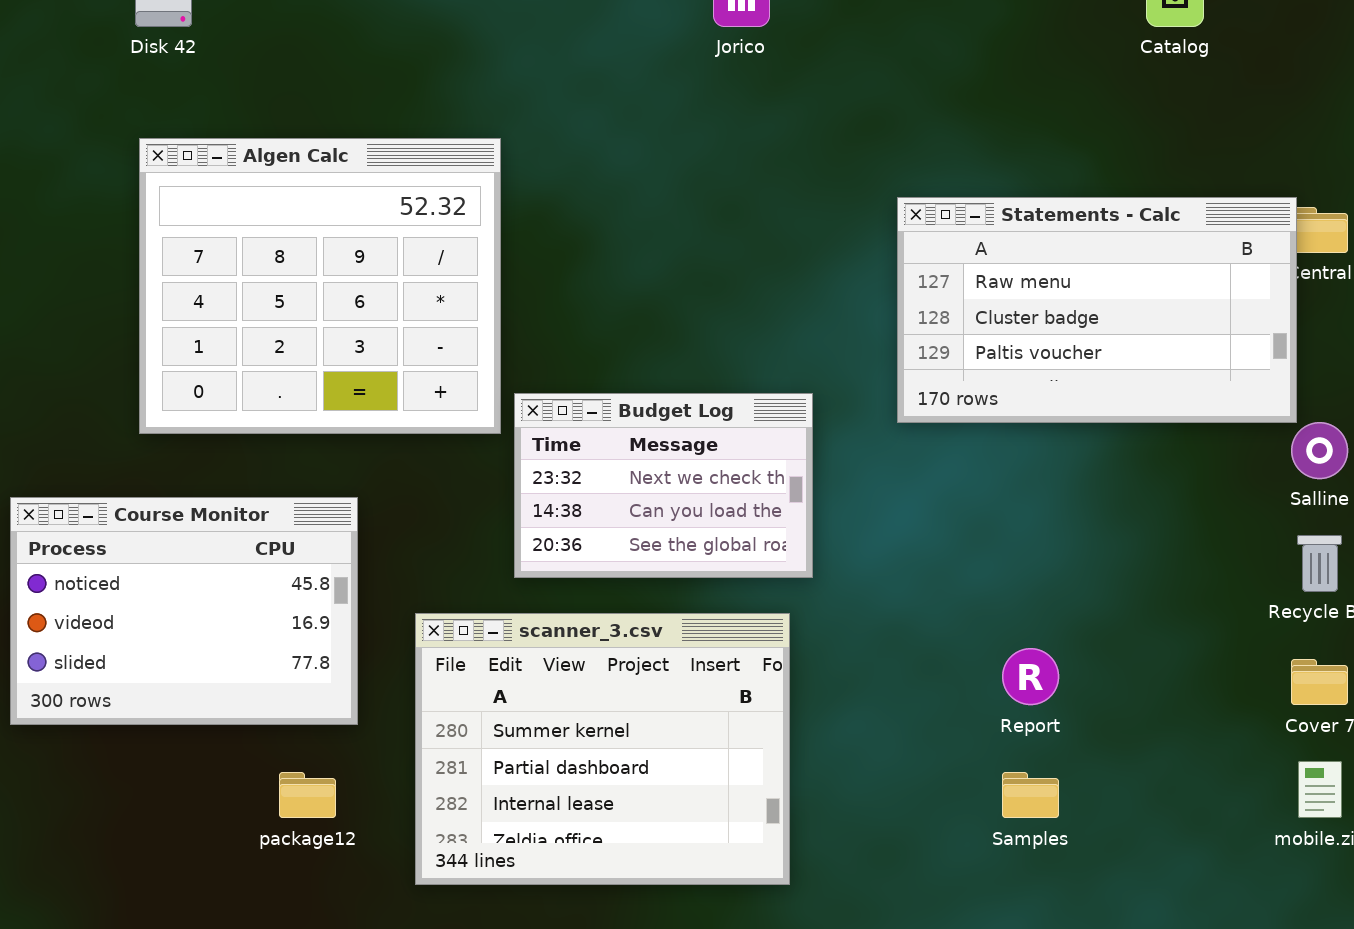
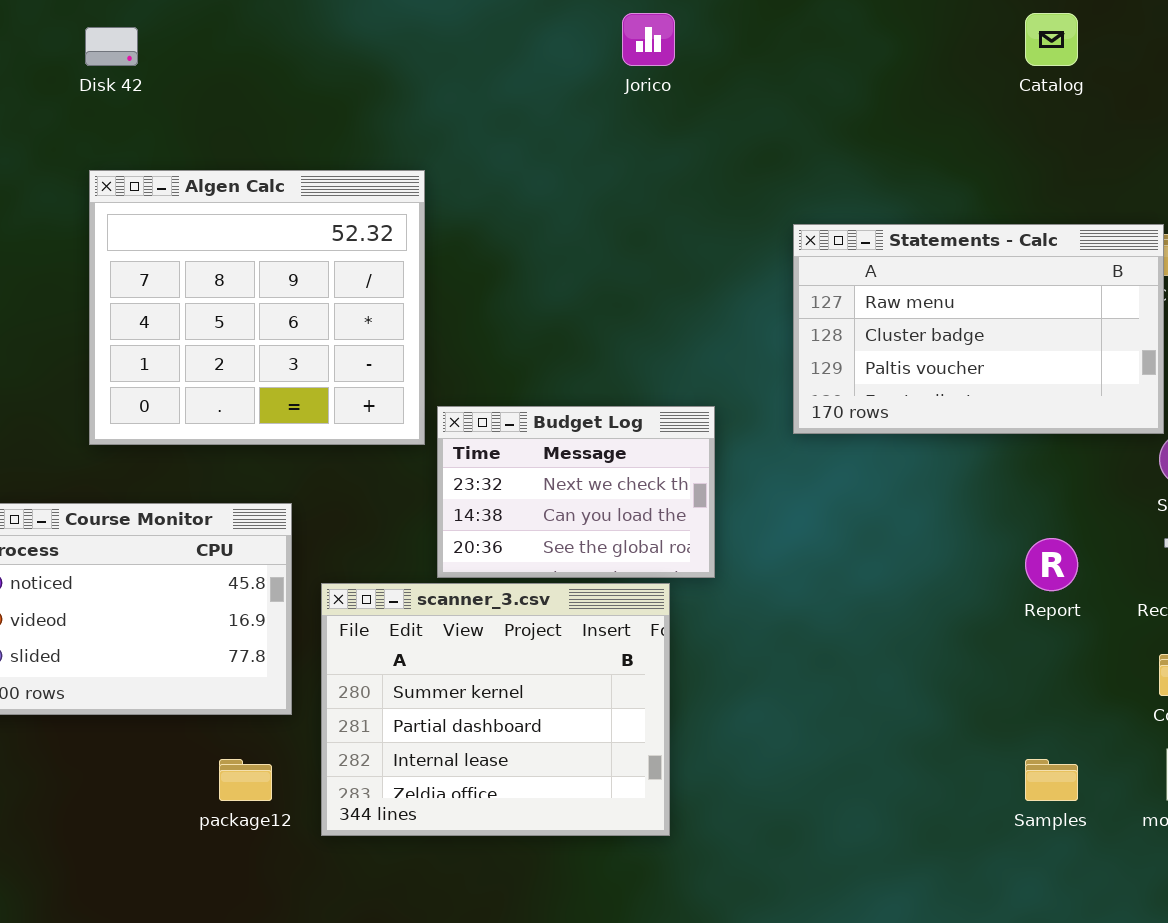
scanner_3.csv: [415,613,790,885] -> [321,583,670,836], moved
Report: [1002,648,1059,705] -> [1025,538,1078,591], moved
Samples: [1002,772,1059,818] -> [1025,759,1078,801], moved

